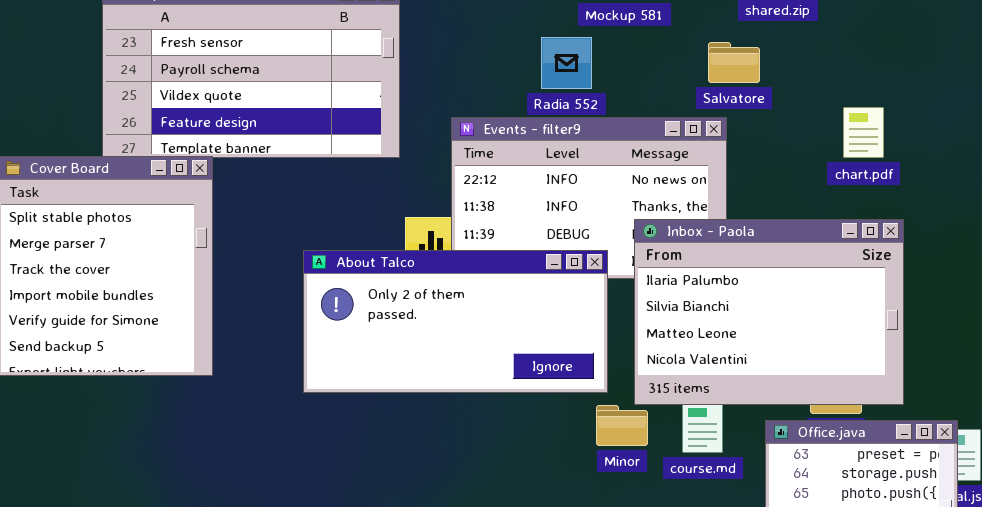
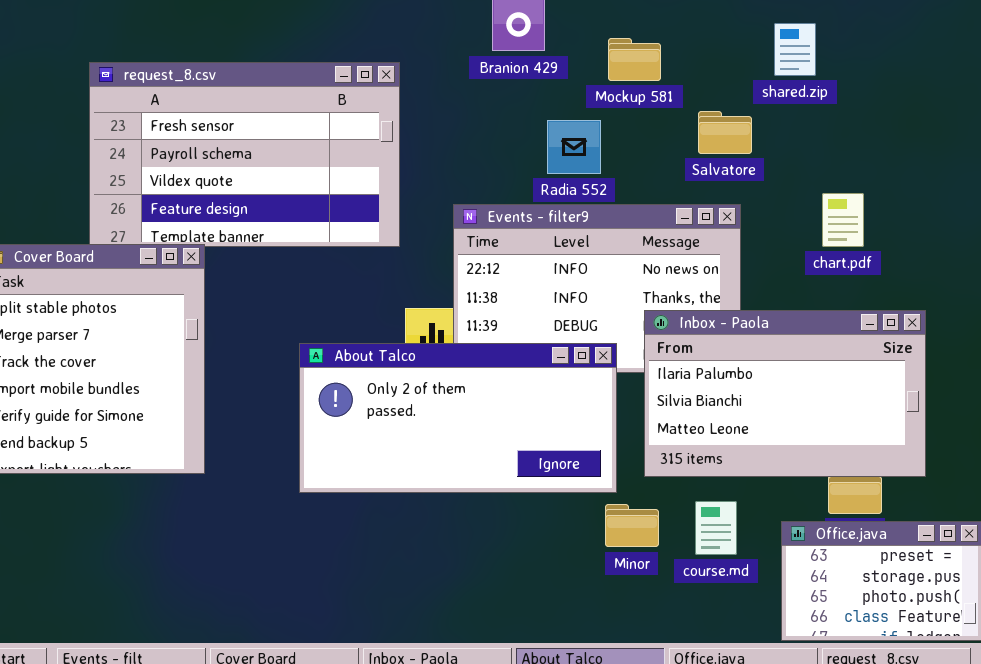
Salvatore: [708,42,760,83] -> [698,111,752,154], moved
chart.pdf: [843,107,884,158] -> [822,193,864,247], moved
Inbox - Paola: [634,219,904,405] -> [644,310,926,477], resized

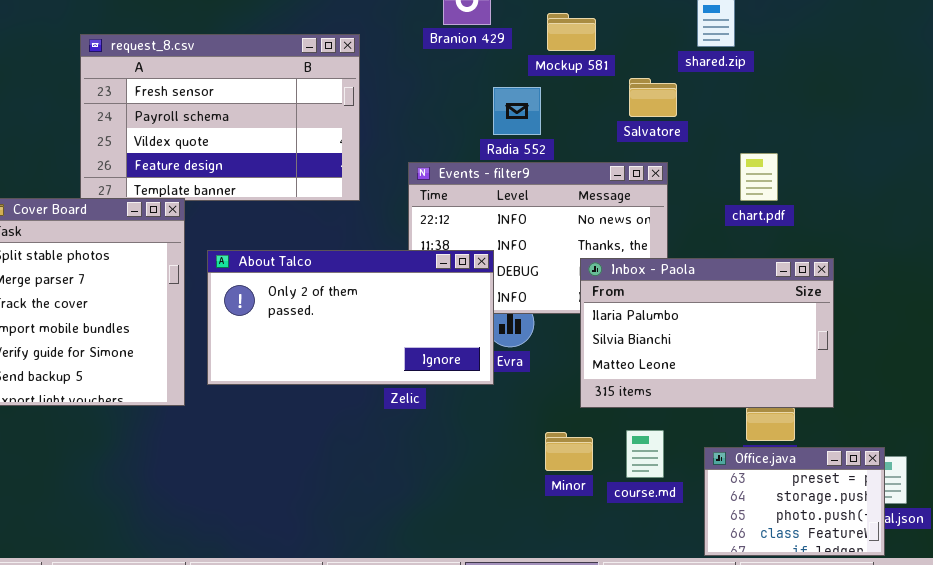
About Talco: [299,343,617,493] -> [207,250,494,385], moved

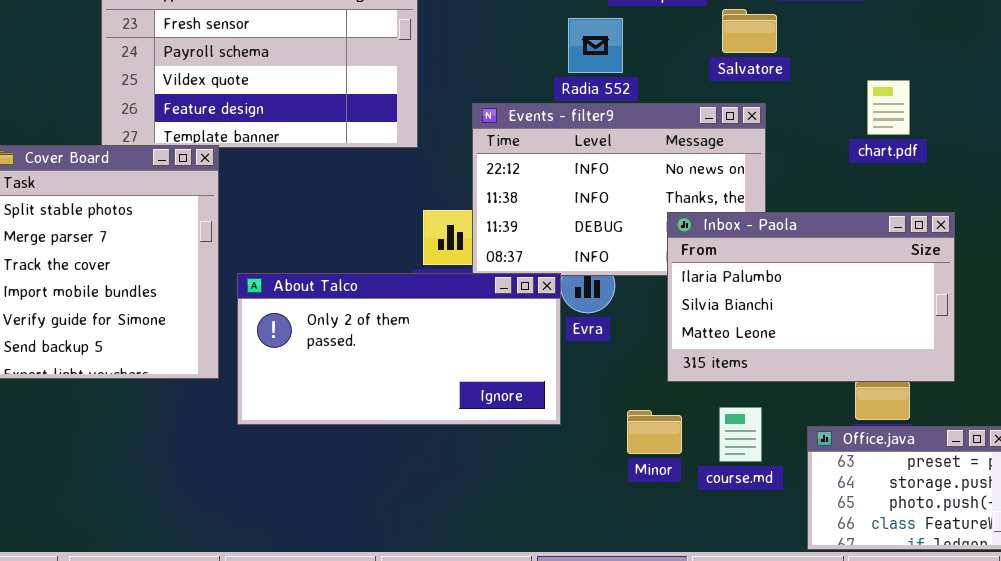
chart.pdf: [740,153,778,201] -> [867,80,910,135], moved
About Talco: [207,250,494,385] -> [237,273,561,425], moved

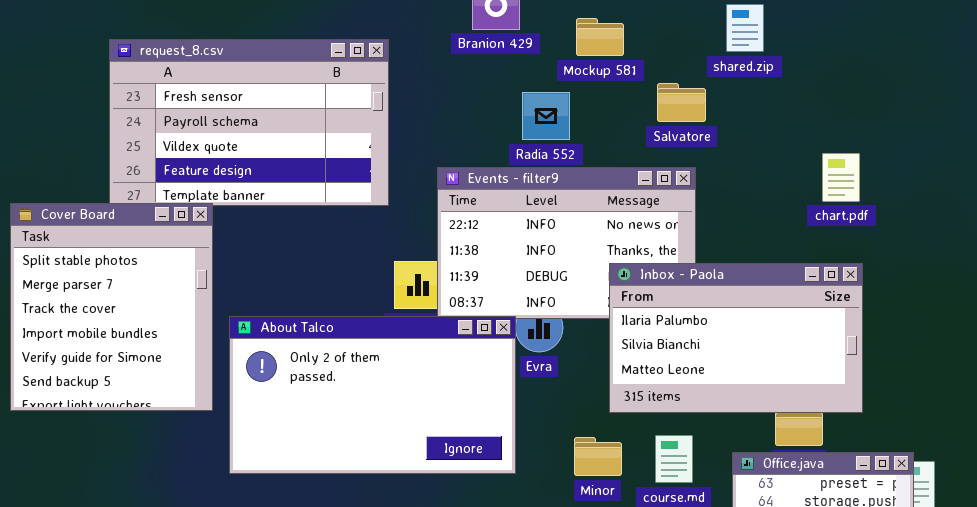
chart.pdf: [867,80,910,135] -> [822,153,860,202], moved
About Talco: [237,273,561,425] -> [229,316,516,474], resized

